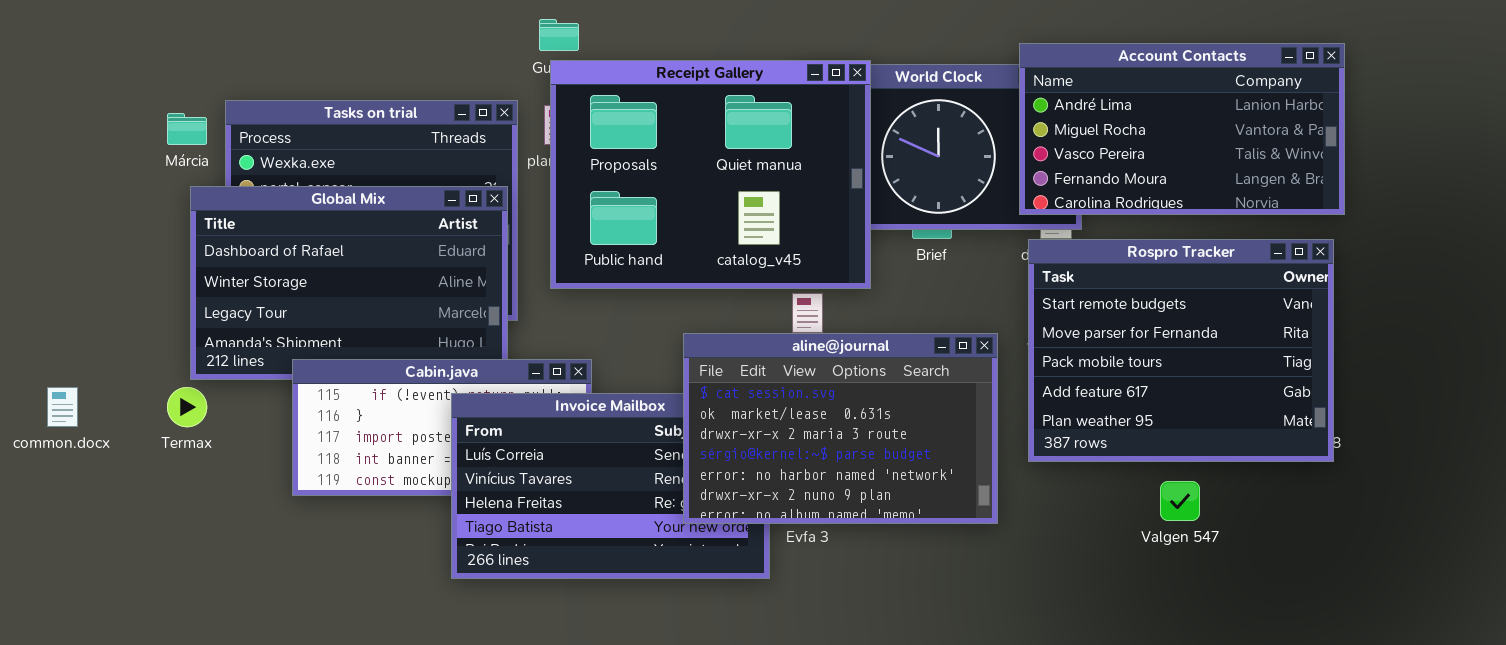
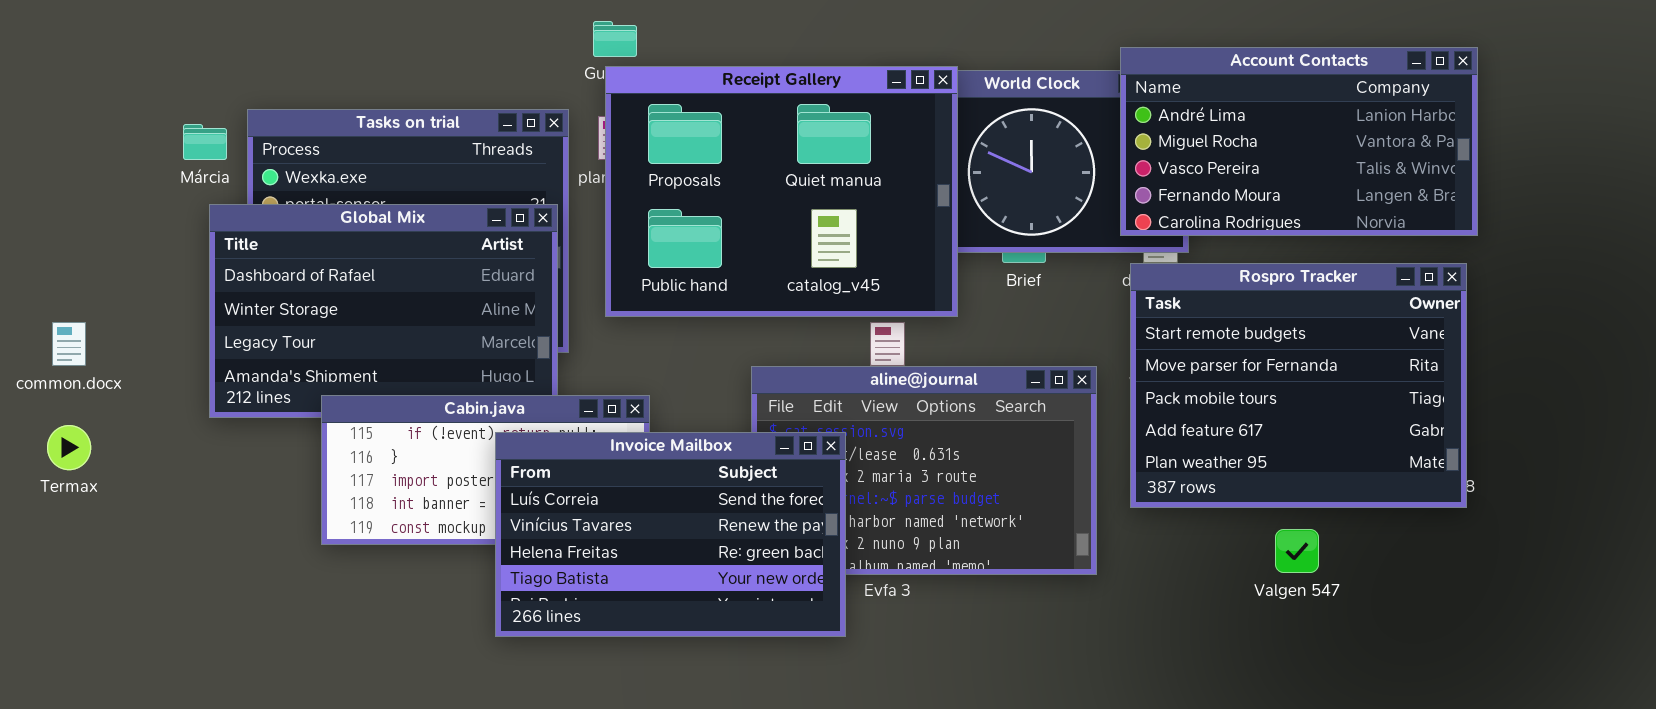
common.docx: [47,387,78,427] -> [52,322,86,366], moved
Termax: [167,387,207,427] -> [47,425,91,470], moved
Invoice Mailbox: [451,393,770,579] -> [495,432,846,637], raised

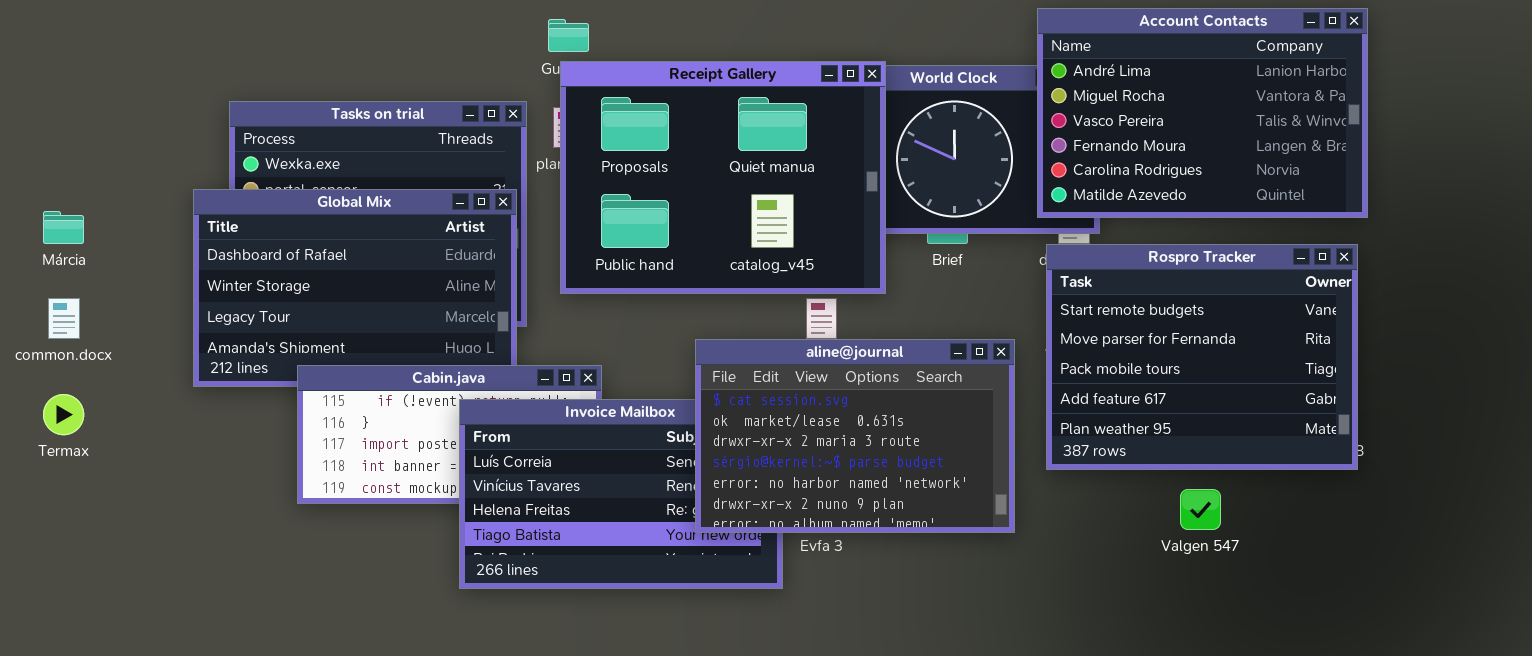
Account Contacts: [1120,47,1478,236] -> [1037,8,1368,218], resized
Márcia: [183,124,227,160] -> [43,211,84,244], moved
aline@journal: [751,366,1097,575] -> [695,339,1015,533], raised

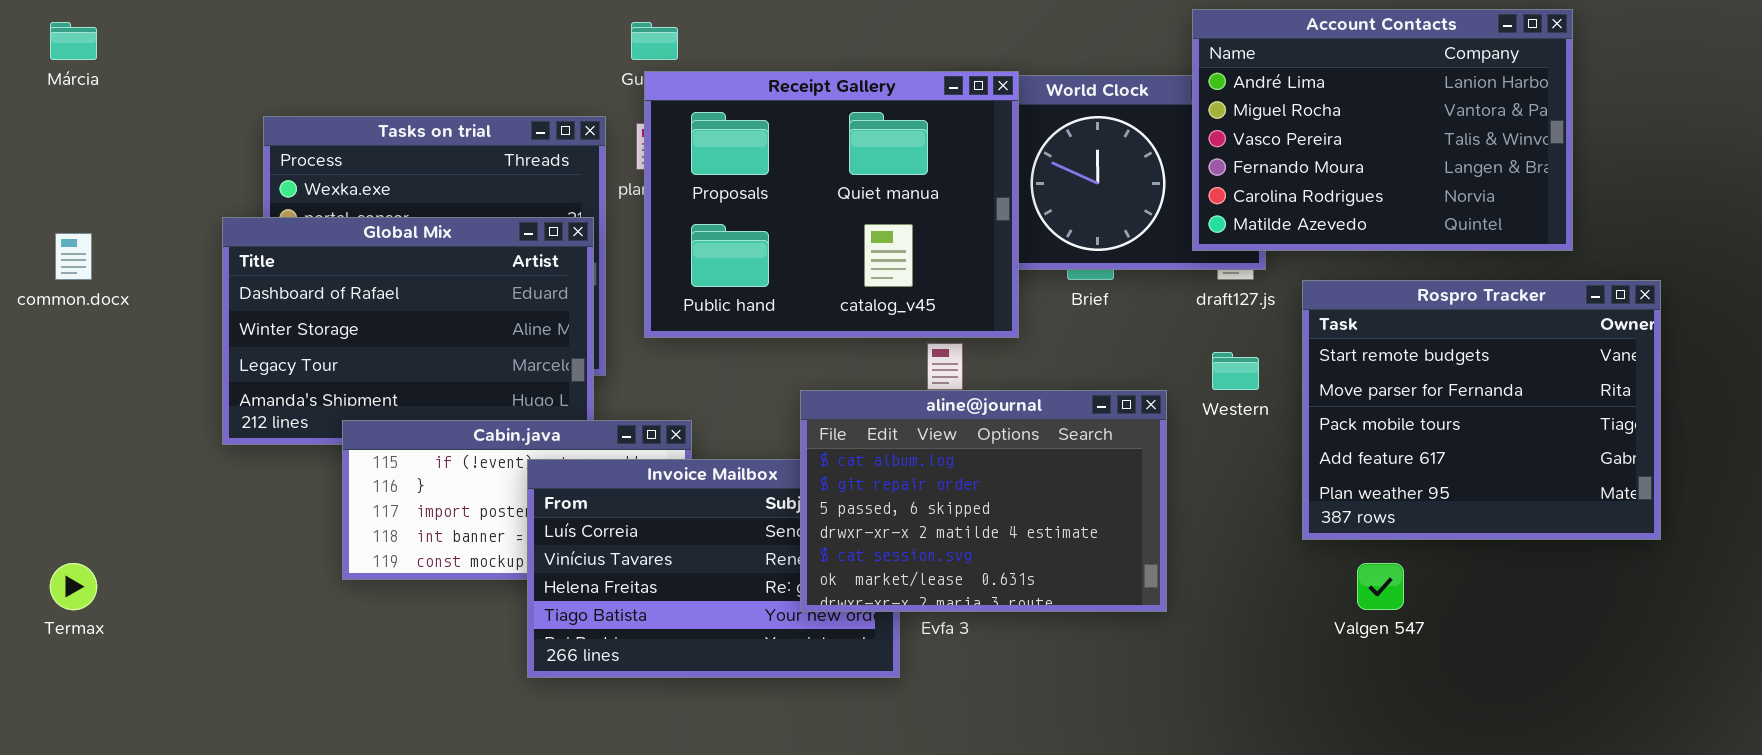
Márcia: [43,211,84,244] -> [50,22,97,60], moved
Rospro Tracker: [1046,244,1358,470] -> [1302,280,1661,540], moved
common.docx: [48,298,80,339] -> [55,233,92,280], moved
aline@journal: [695,339,1015,533] -> [800,390,1167,612], scrolled up 4 rows
Termax: [43,394,84,435] -> [50,563,97,610], moved

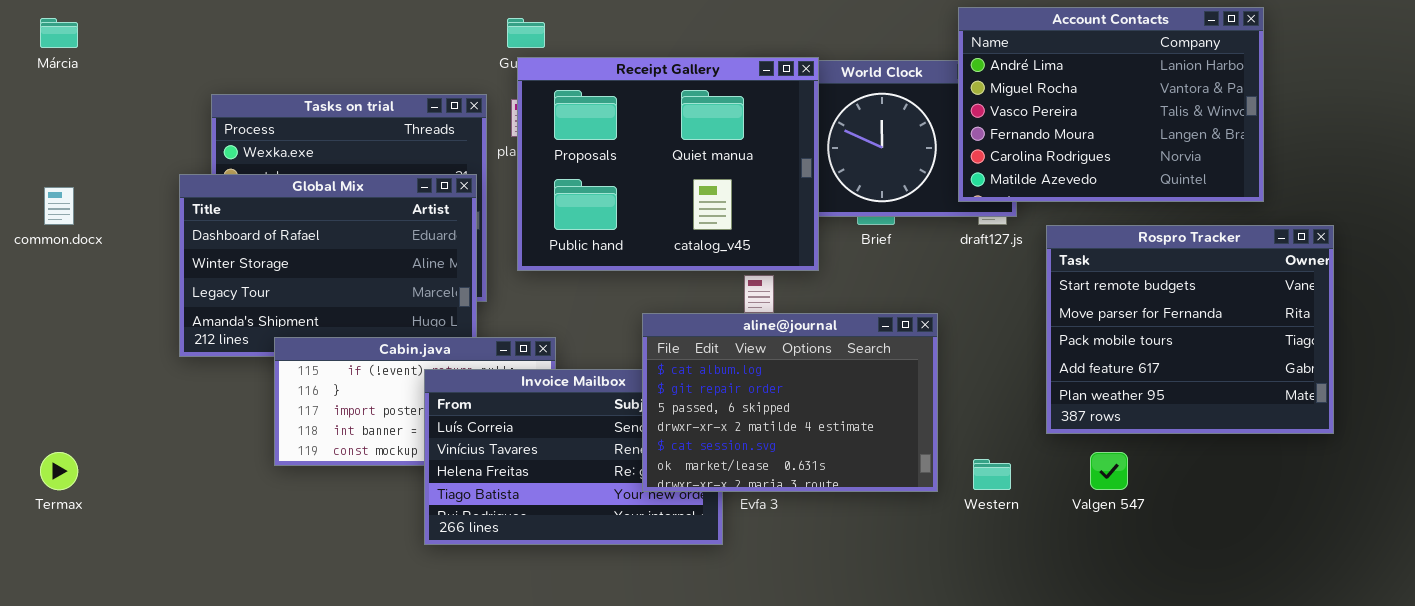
Western: [1212,352,1259,390] -> [973,459,1011,490], moved

